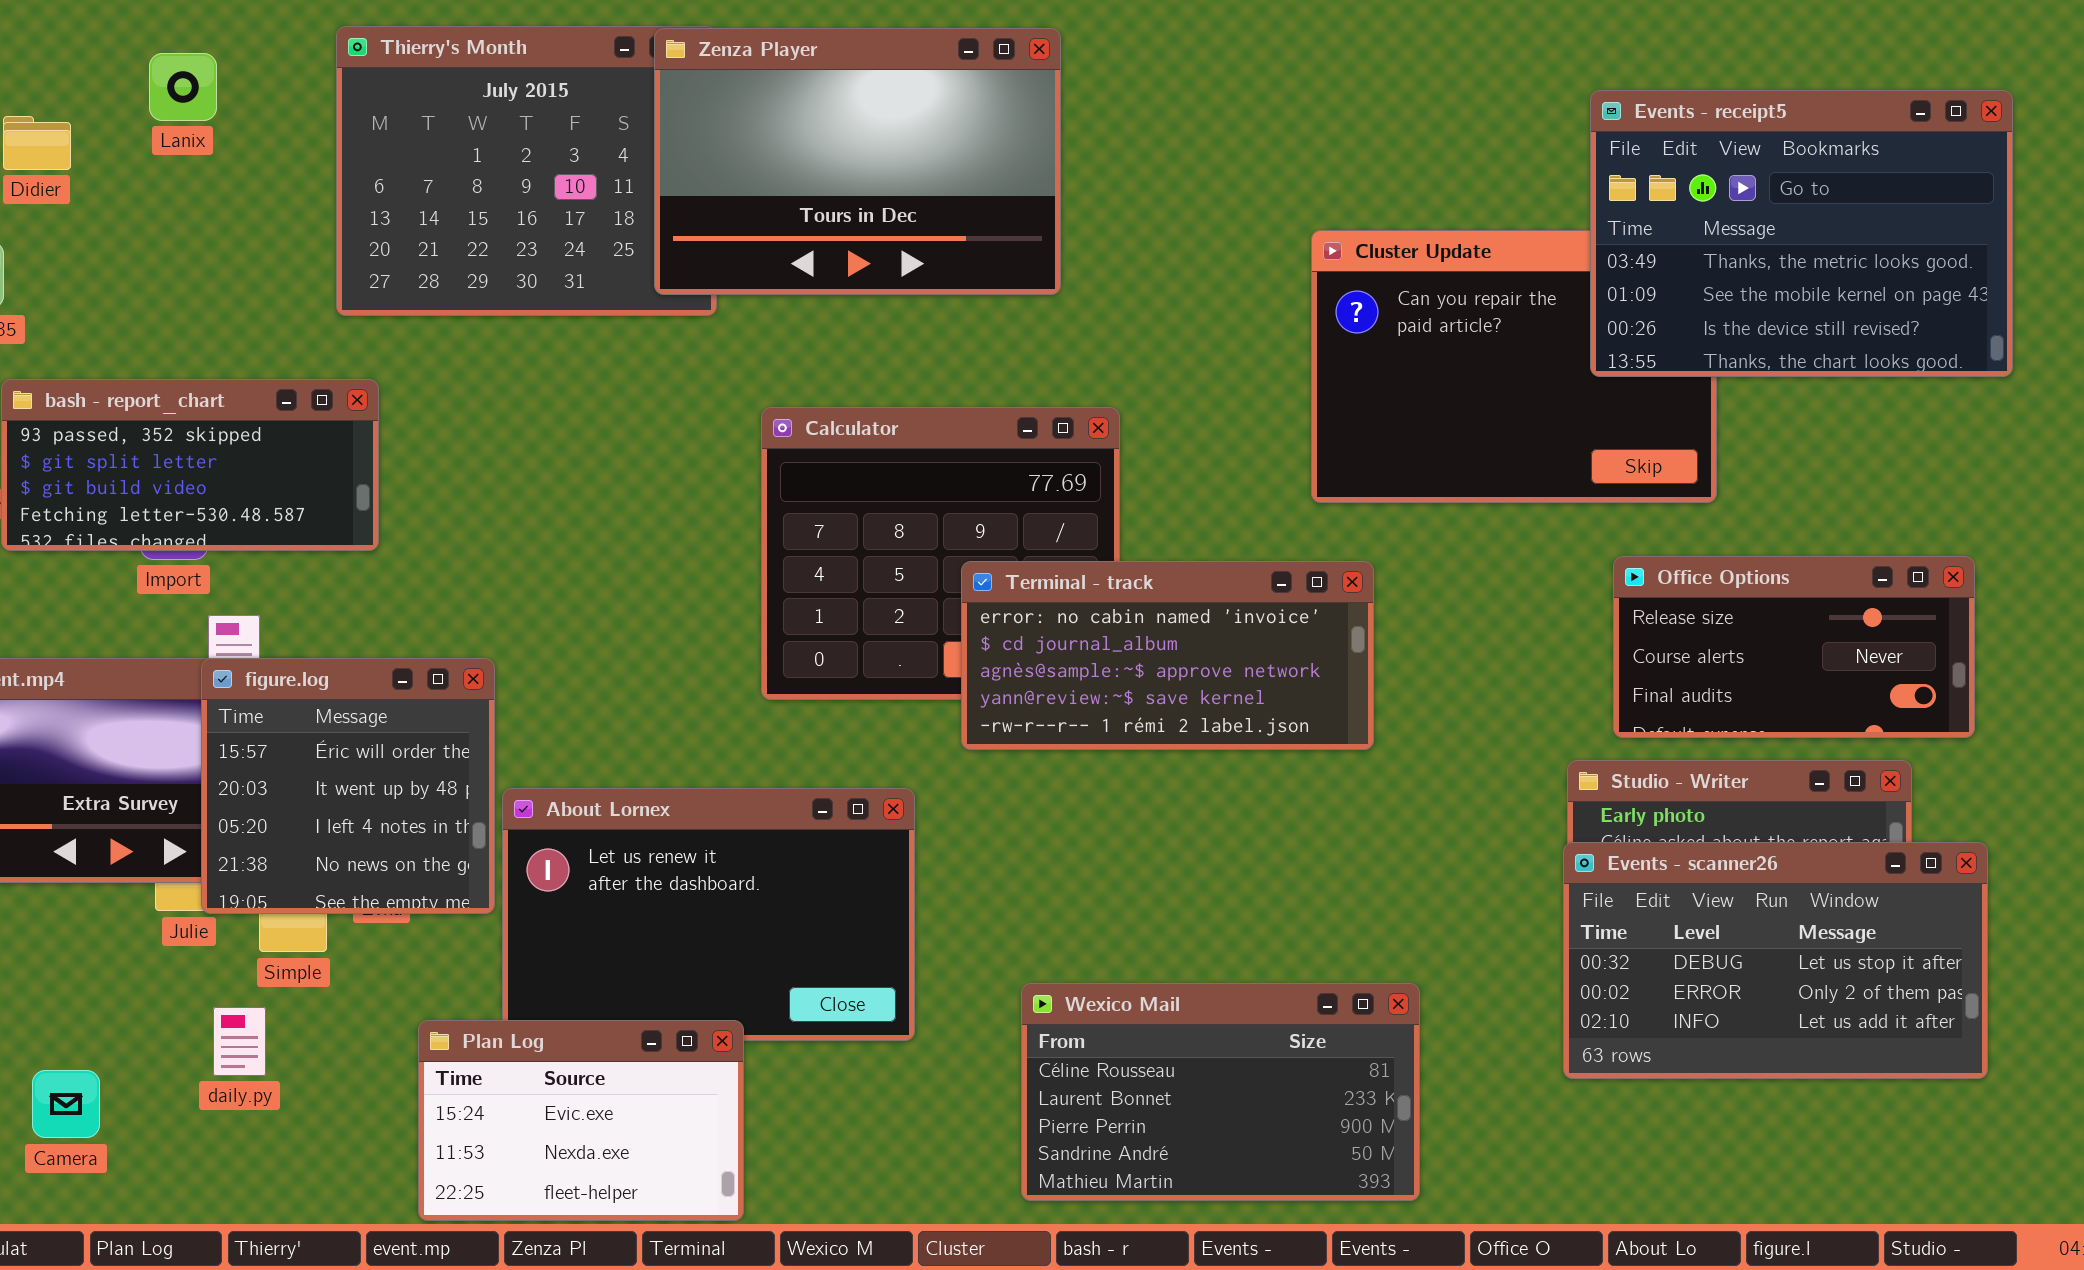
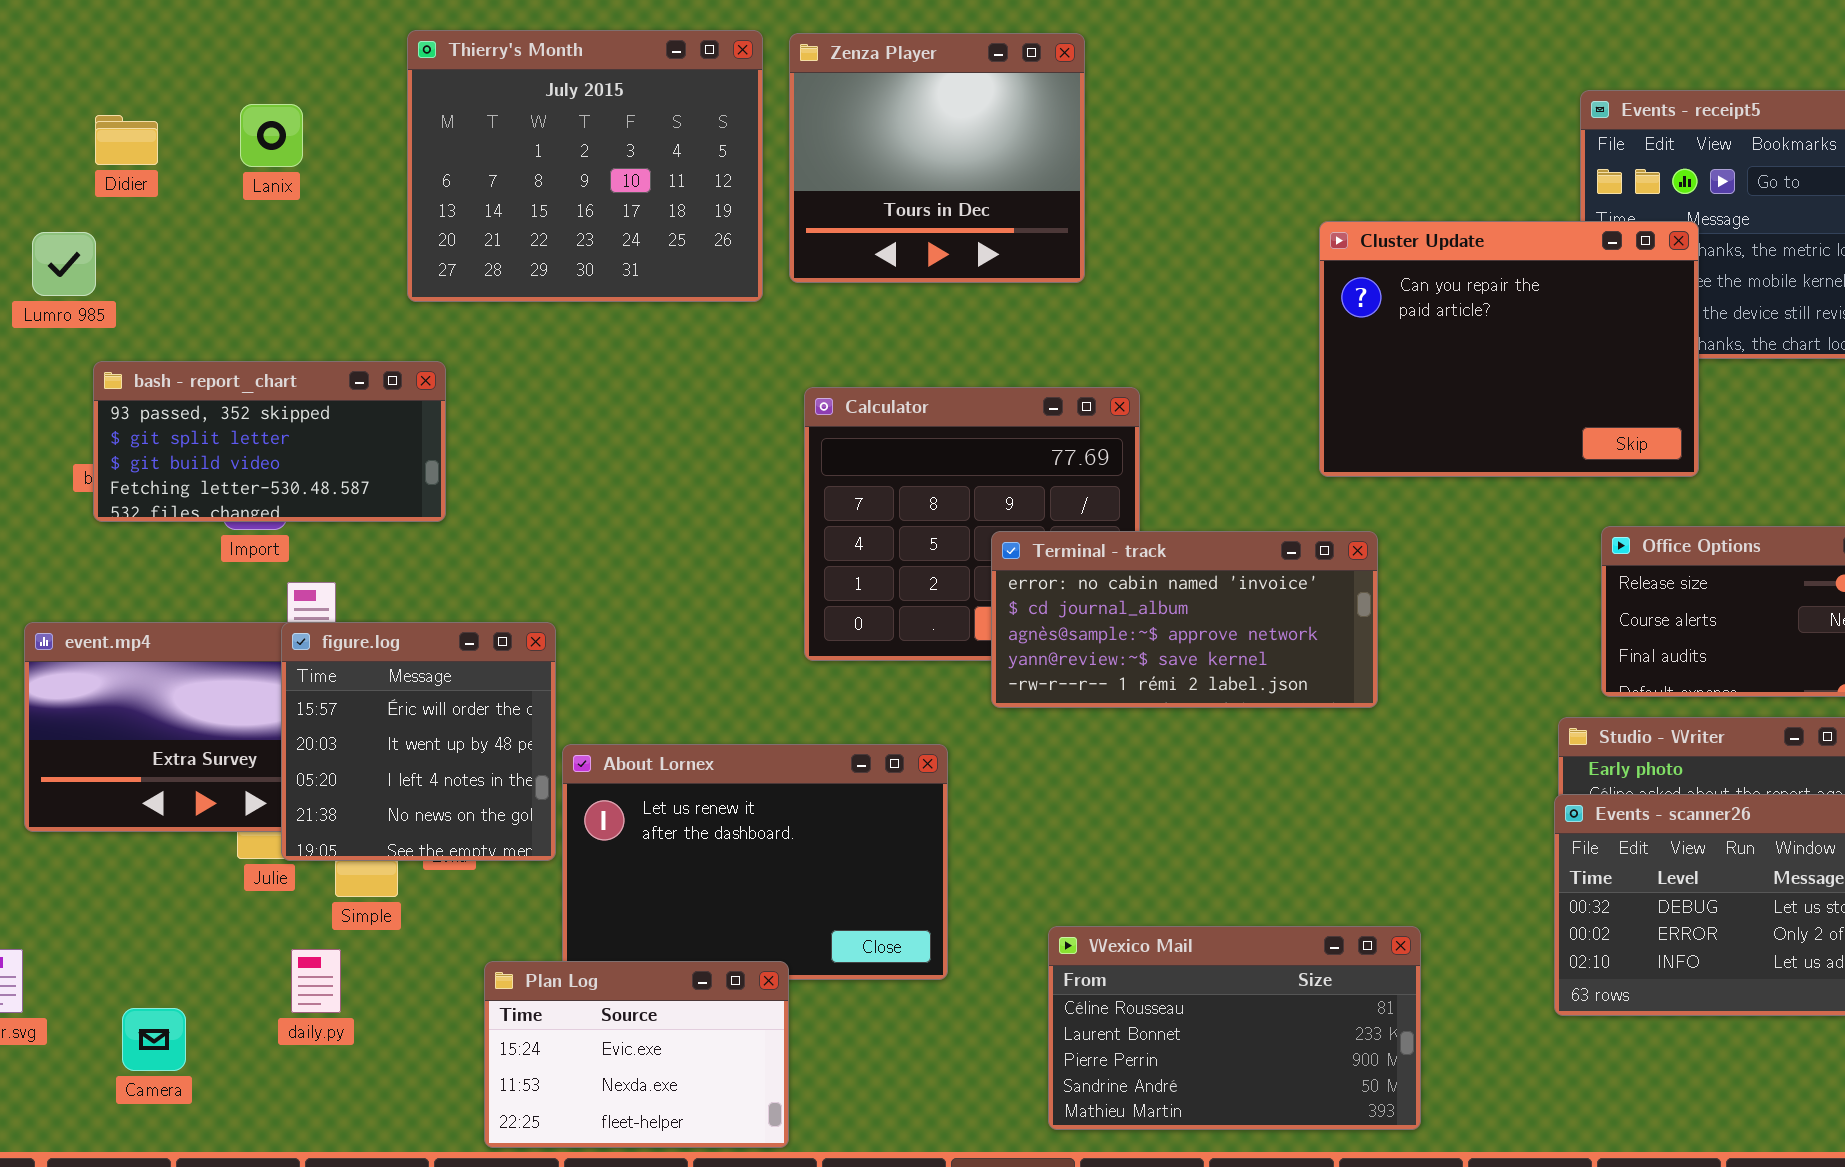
Zenza Player: [654,28,1061,295] -> [789,33,1085,283], resized
Lanix: [149,53,217,121] -> [240,104,303,167], moved
Cluster Update: [1311,230,1717,503] -> [1319,221,1699,477], raised

